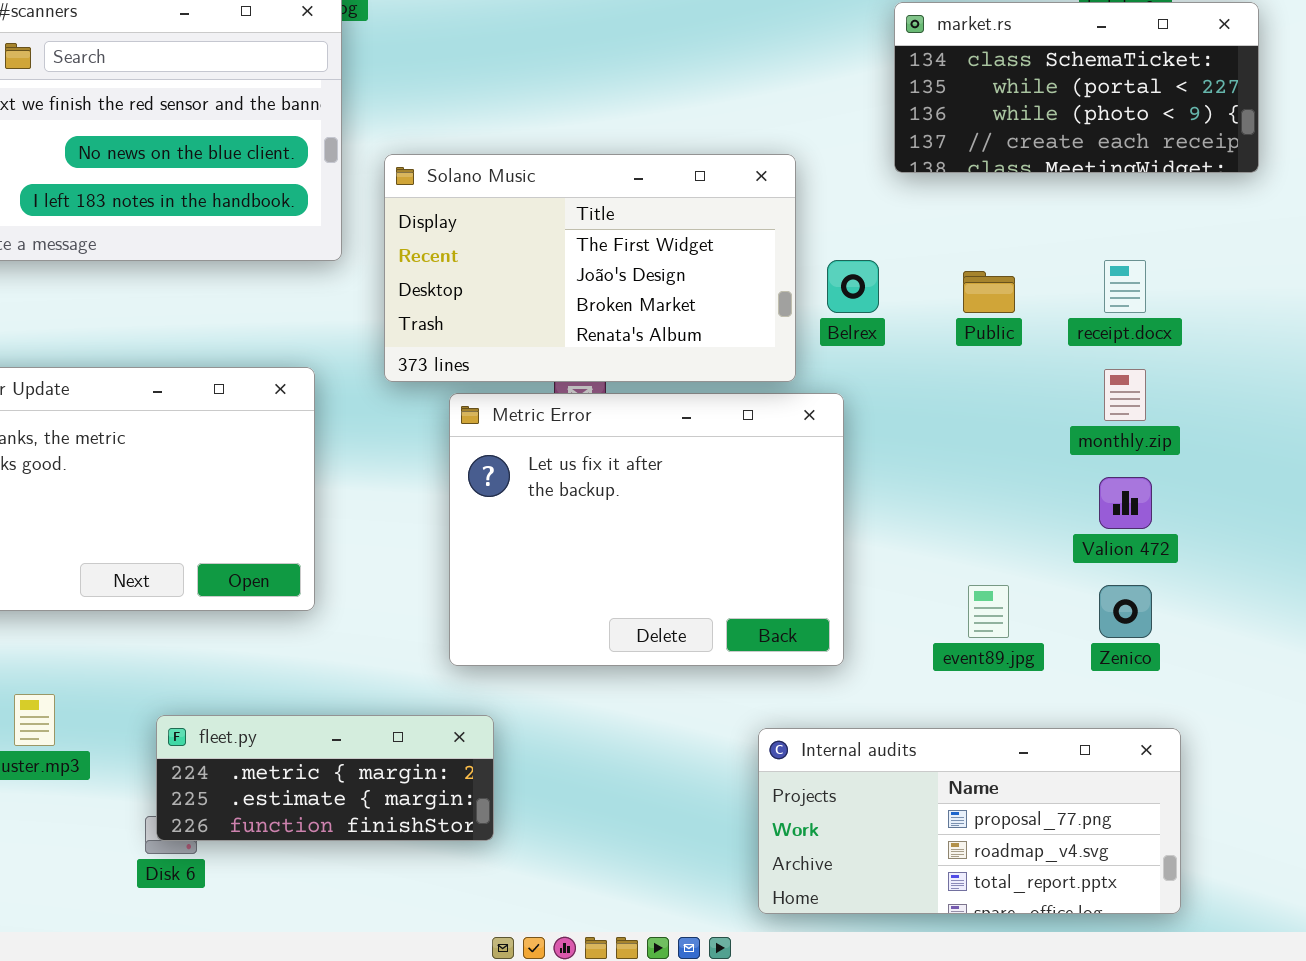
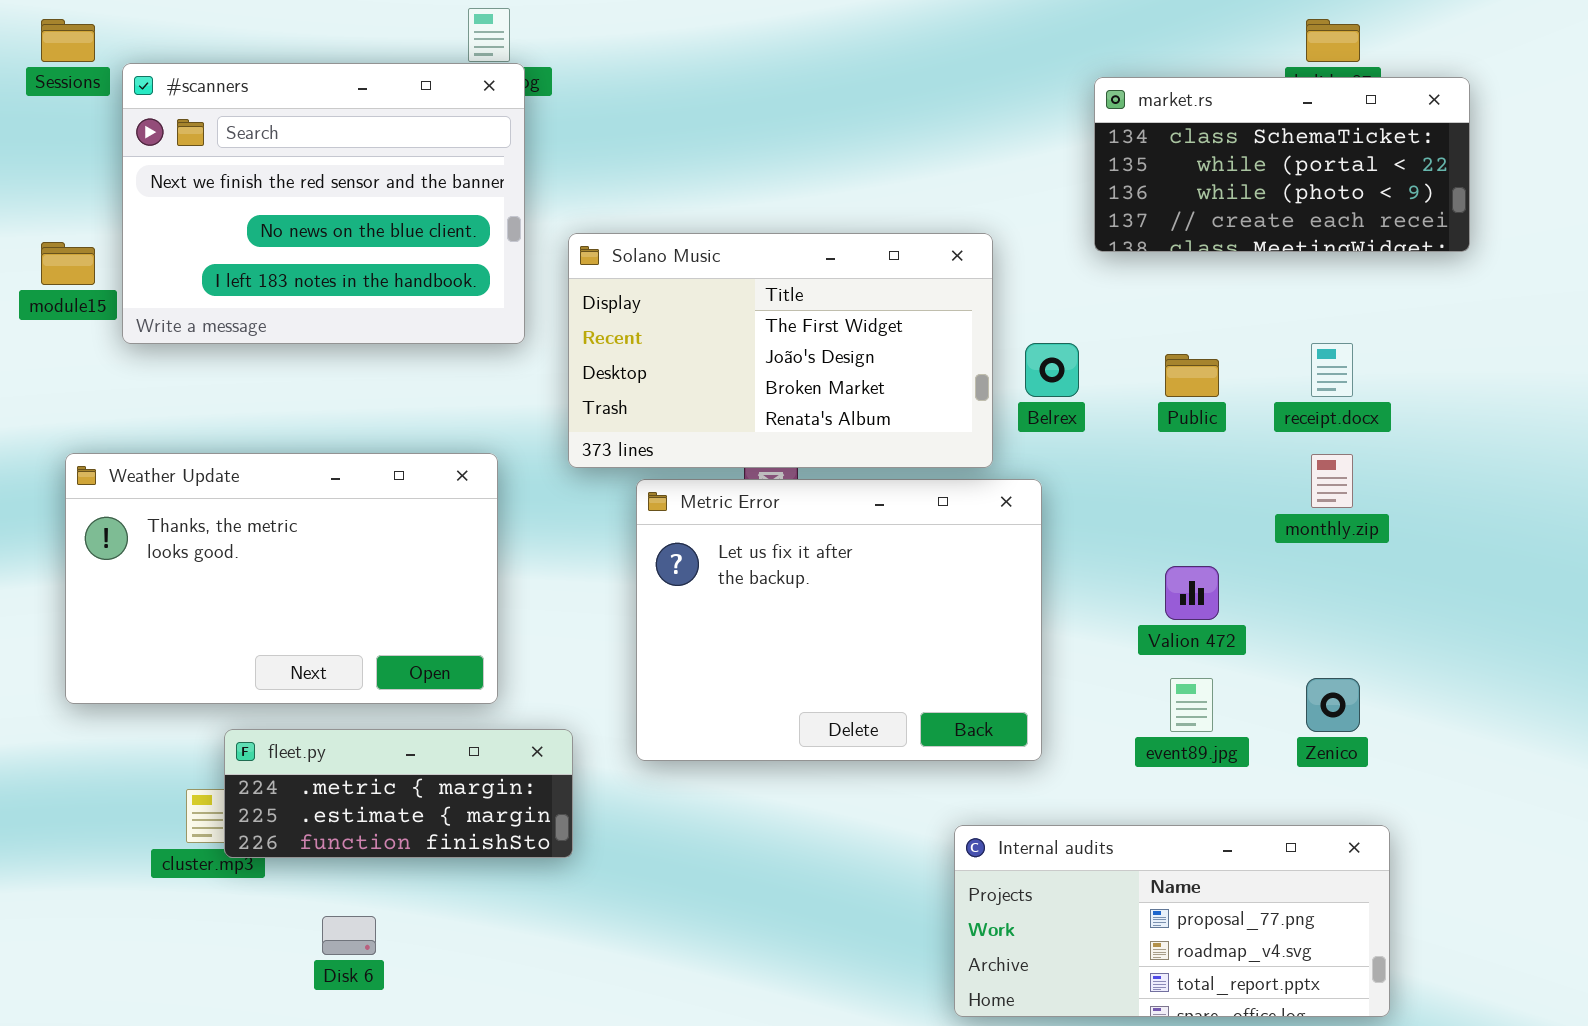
Valion 472: [1099,477,1152,529] -> [1165,566,1219,620], moved
fleet.py: [156,715,494,841] -> [224,729,573,858], moved

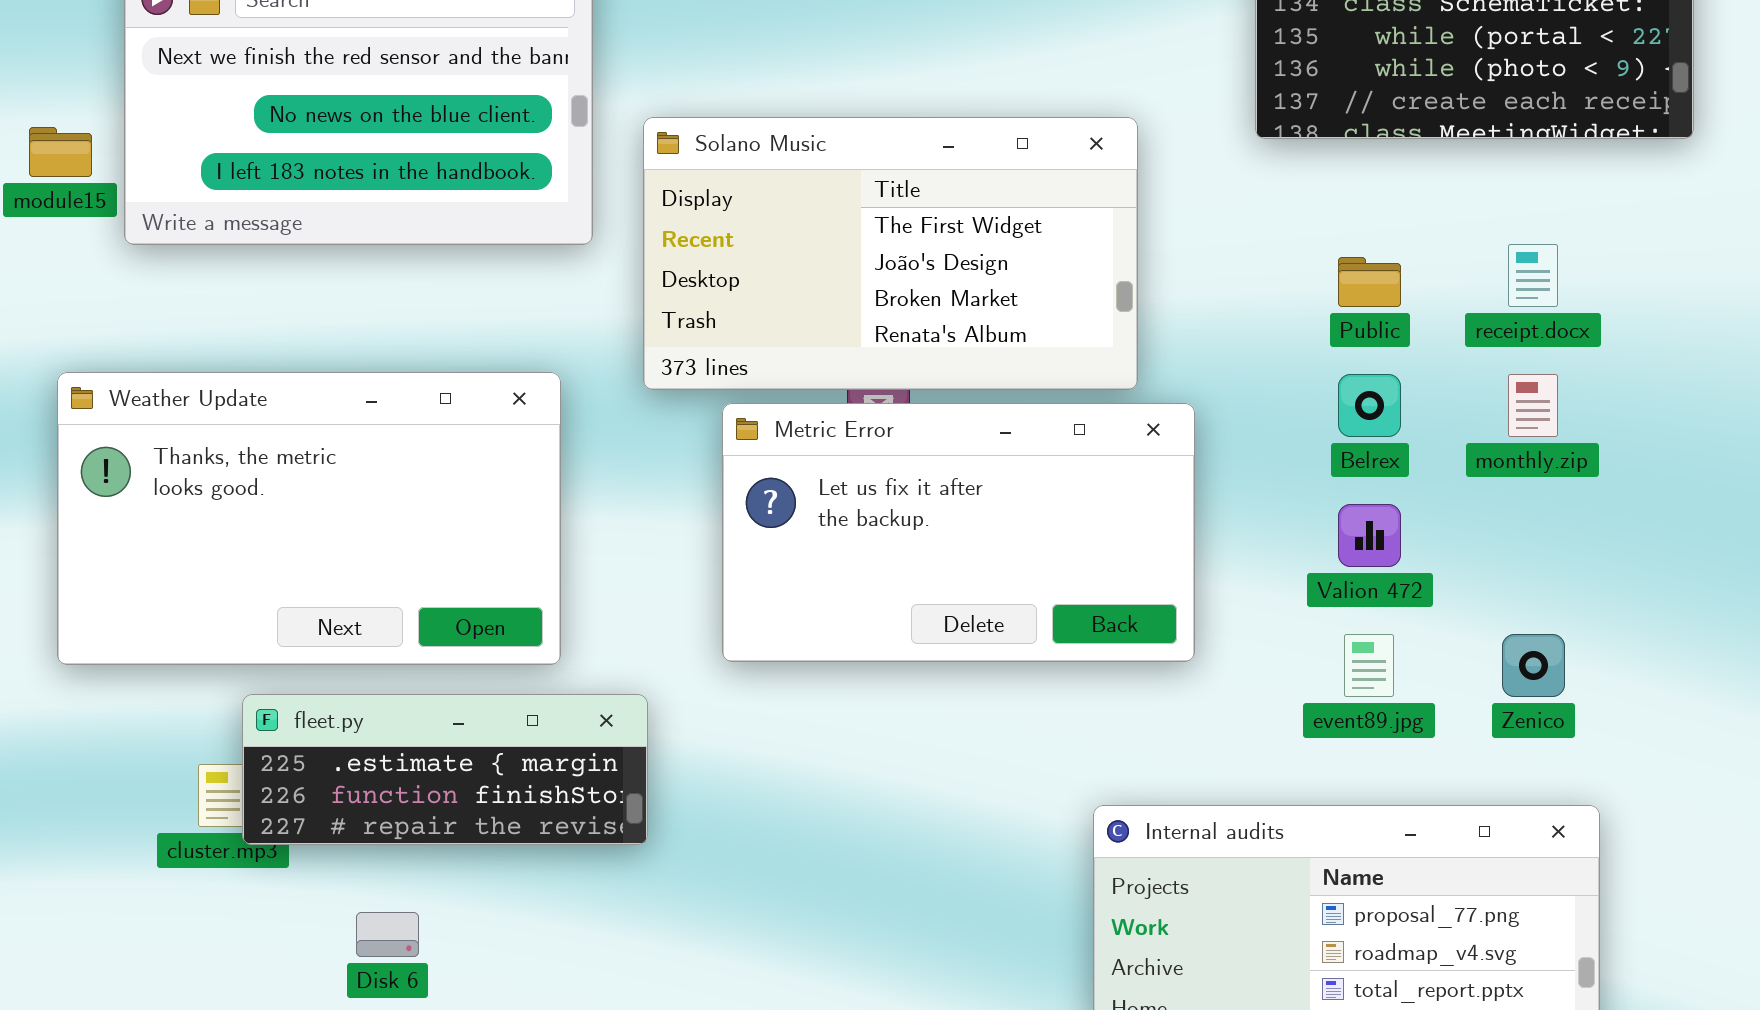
Belrex: [1025,343,1079,397] -> [1338,374,1401,437], moved
Metric Error: [636,479,1042,761] -> [722,403,1195,662], resized
fleet.py: [224,729,573,858] -> [242,694,648,845], scrolled down 1 row

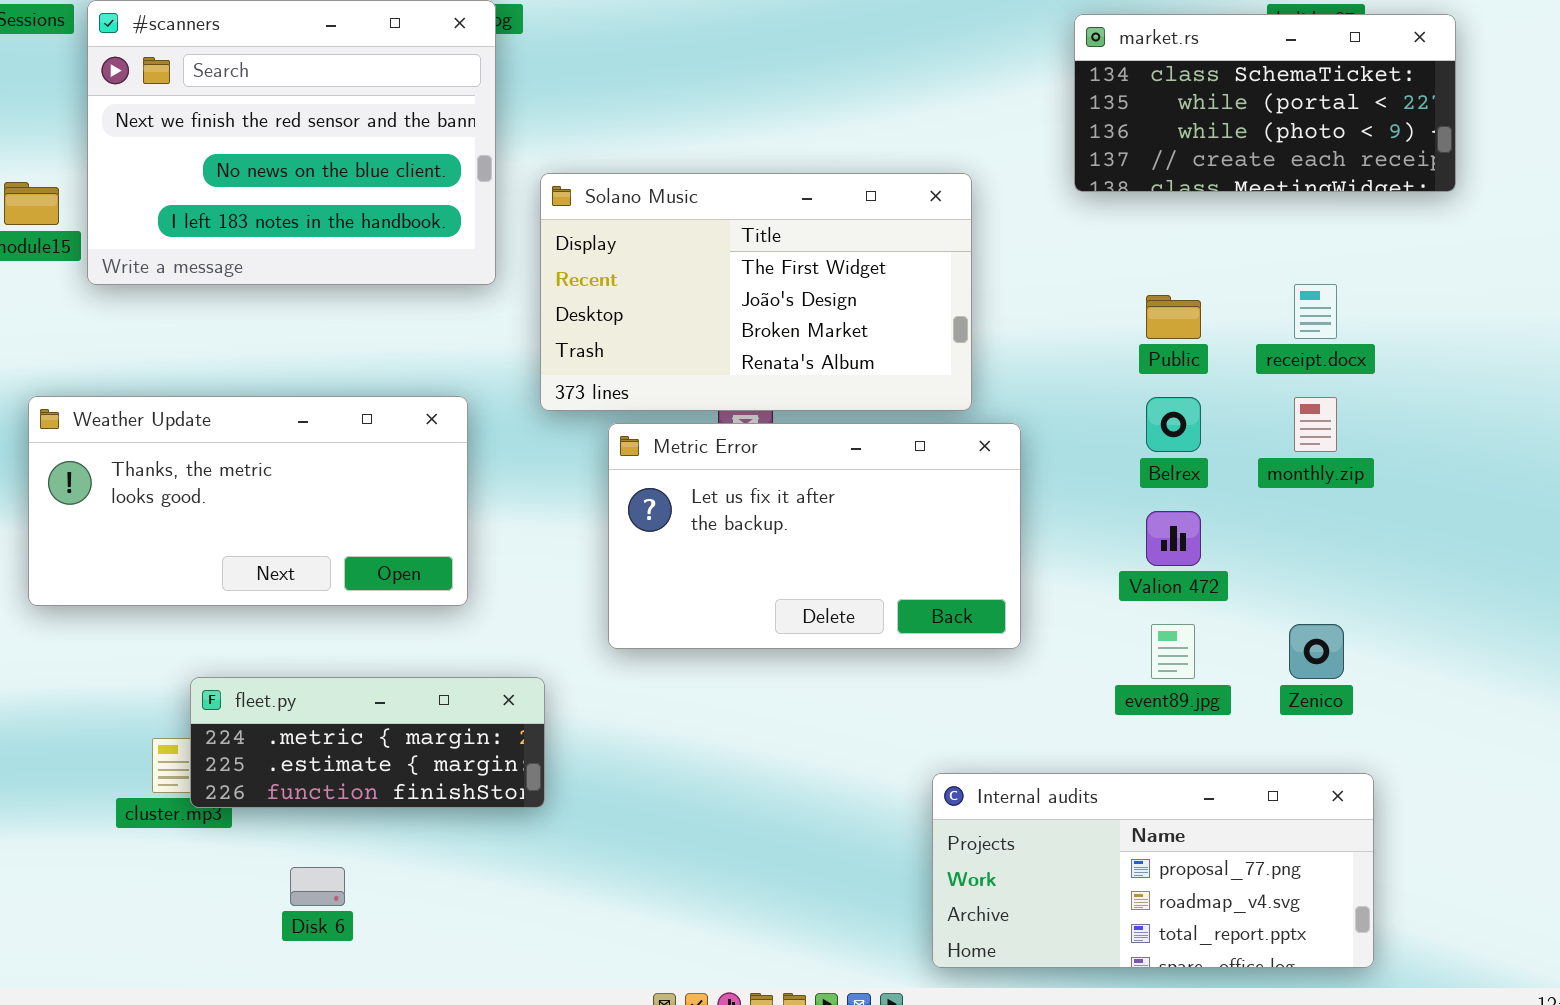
Weather Update: [57,372,561,665] -> [28,396,468,606], resized
fleet.py: [242,694,648,845] -> [190,677,545,808], scrolled up 1 row

